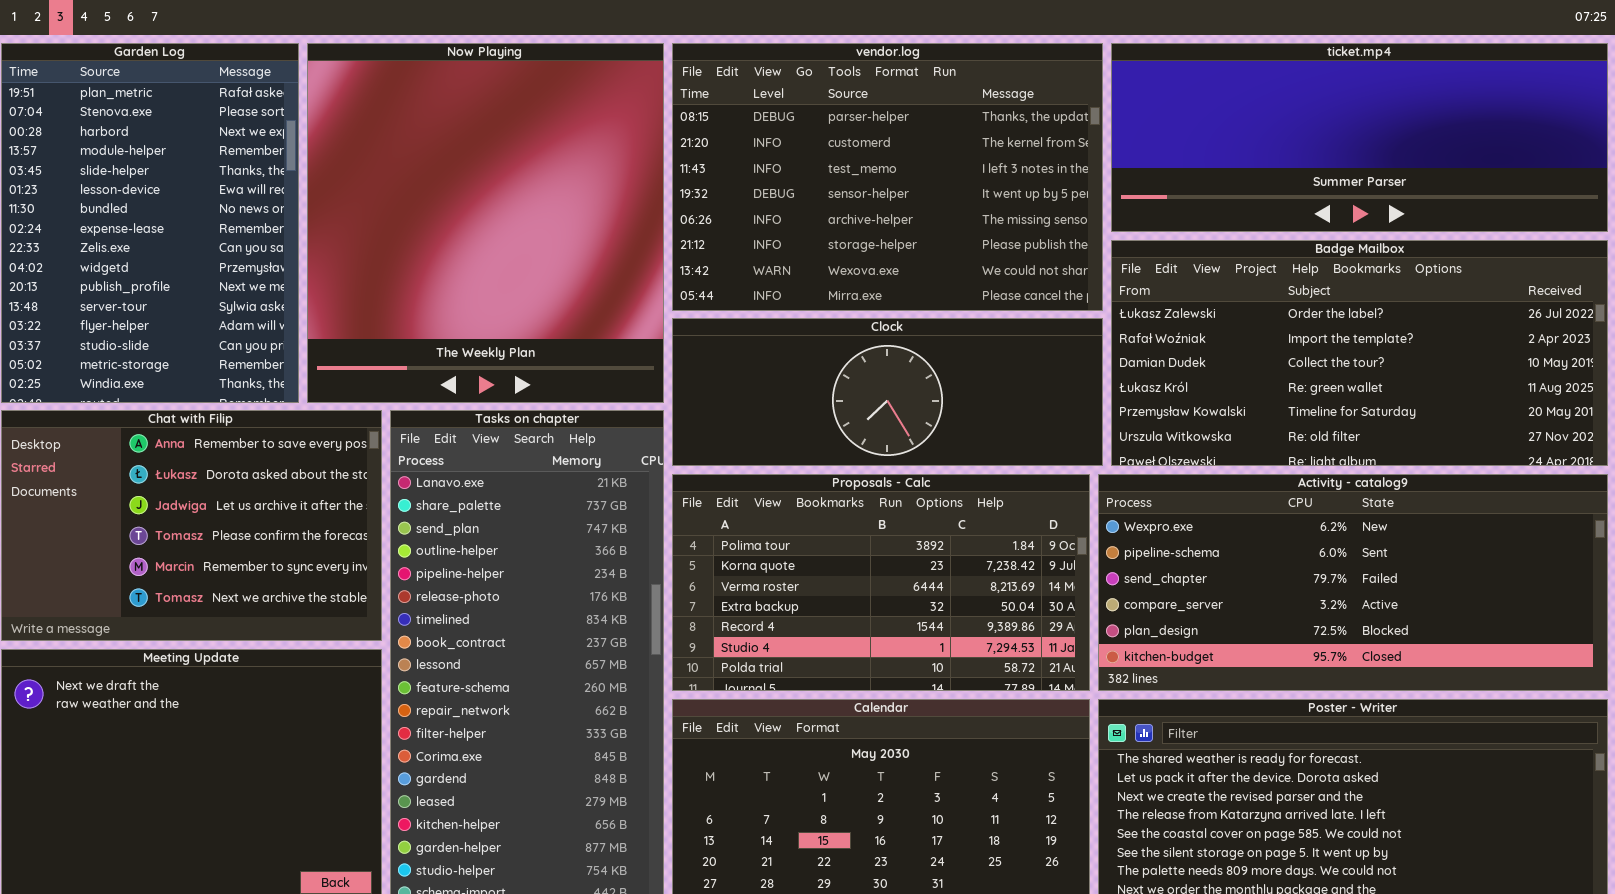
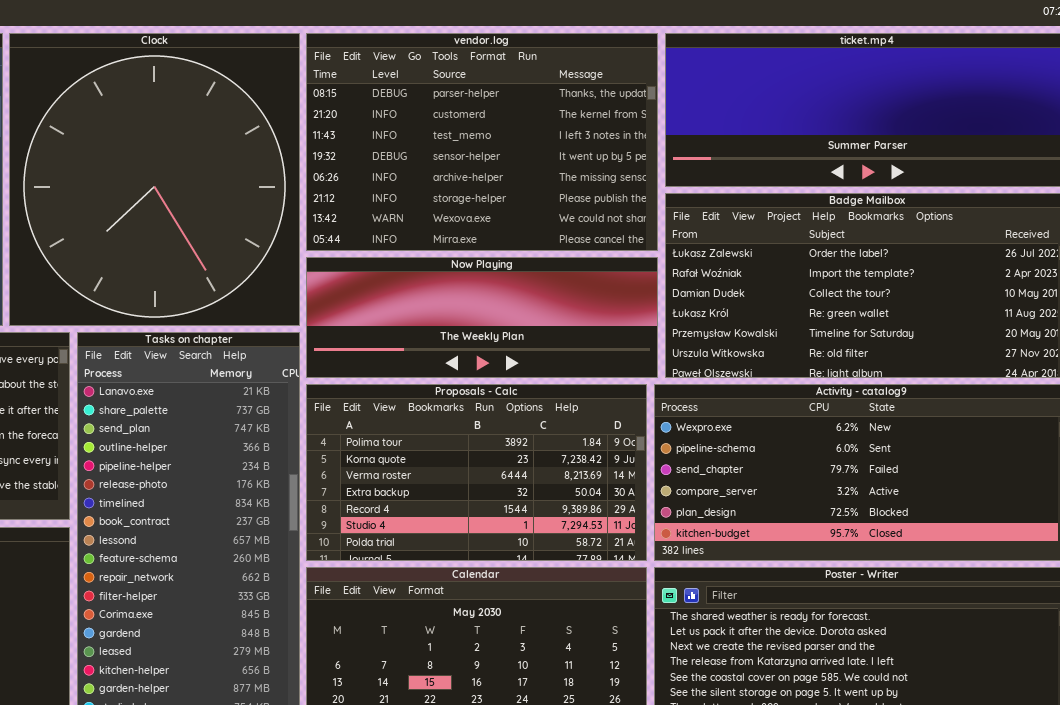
Now Playing: [307,43,664,403] -> [306,257,658,378], moved, resized
Clock: [672,318,1103,466] -> [9,33,300,326], moved, resized

